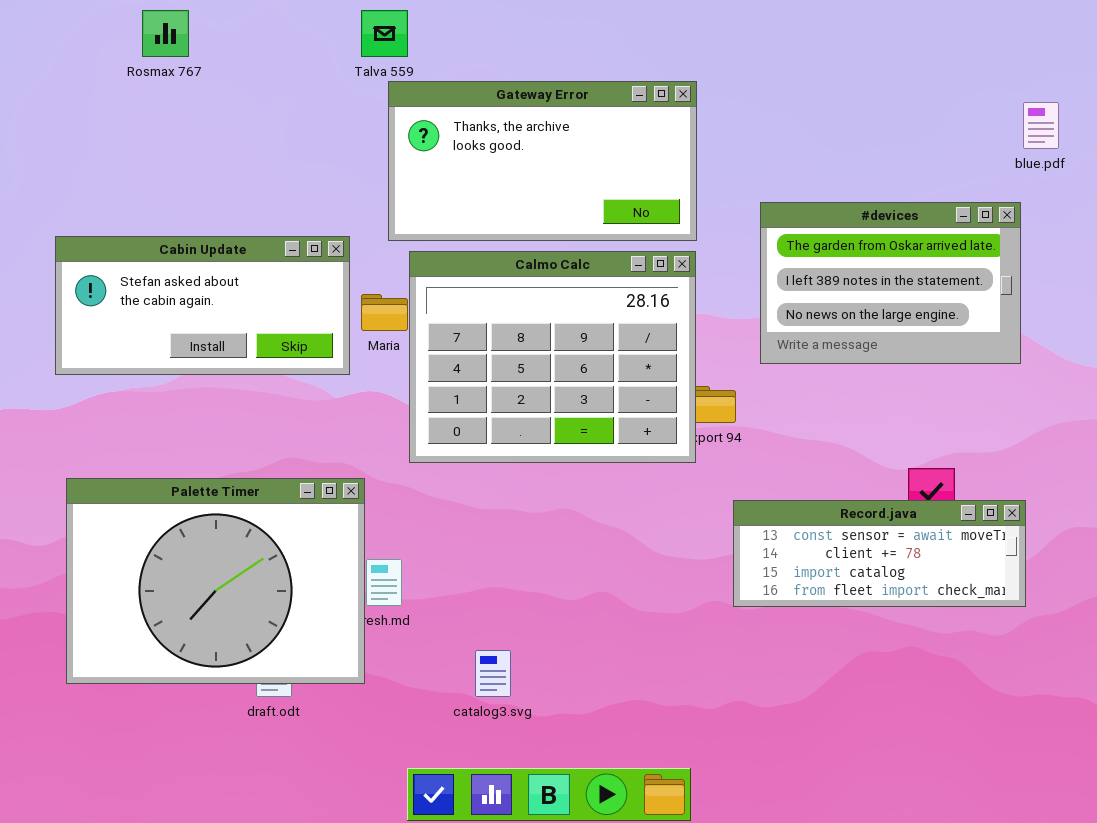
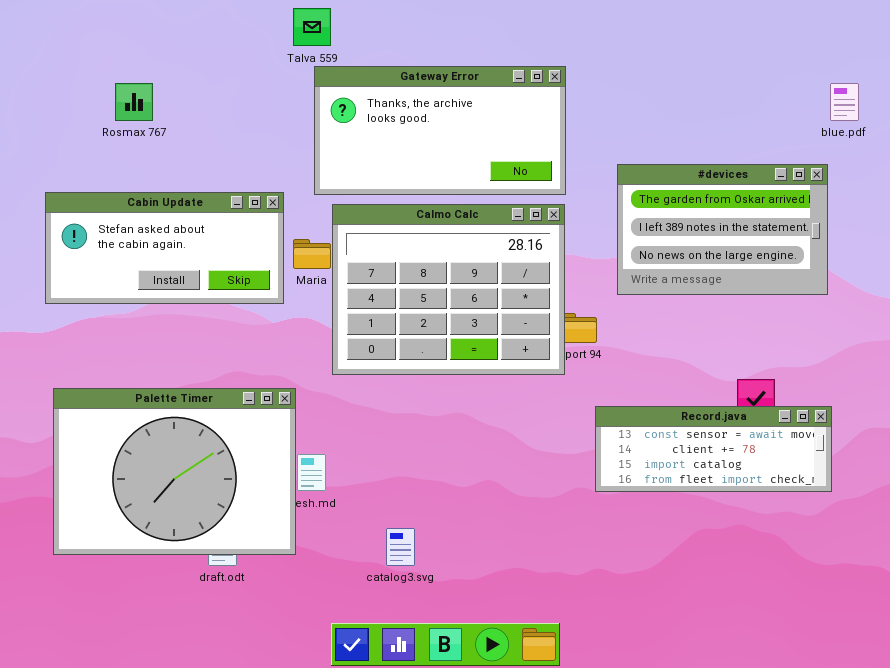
Rosmax 767: [142,10,189,57] -> [115,83,153,121], moved

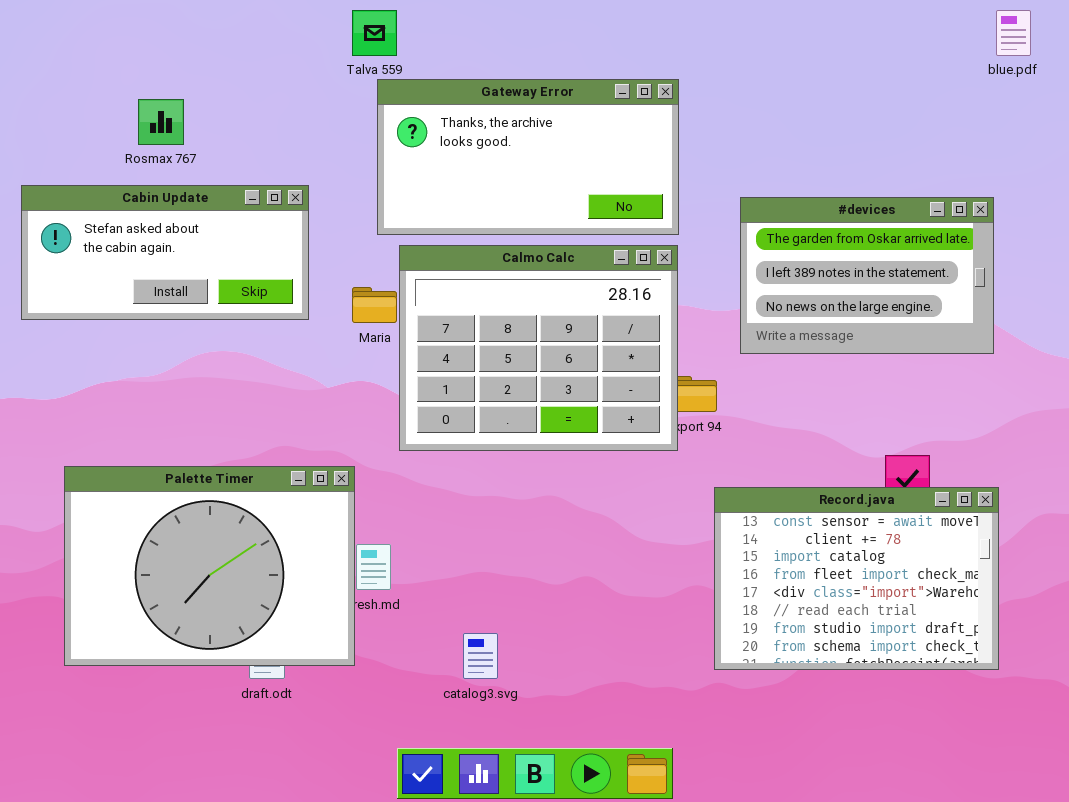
blue.pdf: [830,83,859,121] -> [996,10,1031,56], moved
Cabin Update: [45,192,284,304] -> [21,185,309,320], moved
Record.java: [595,406,832,492] -> [714,487,999,670], resized

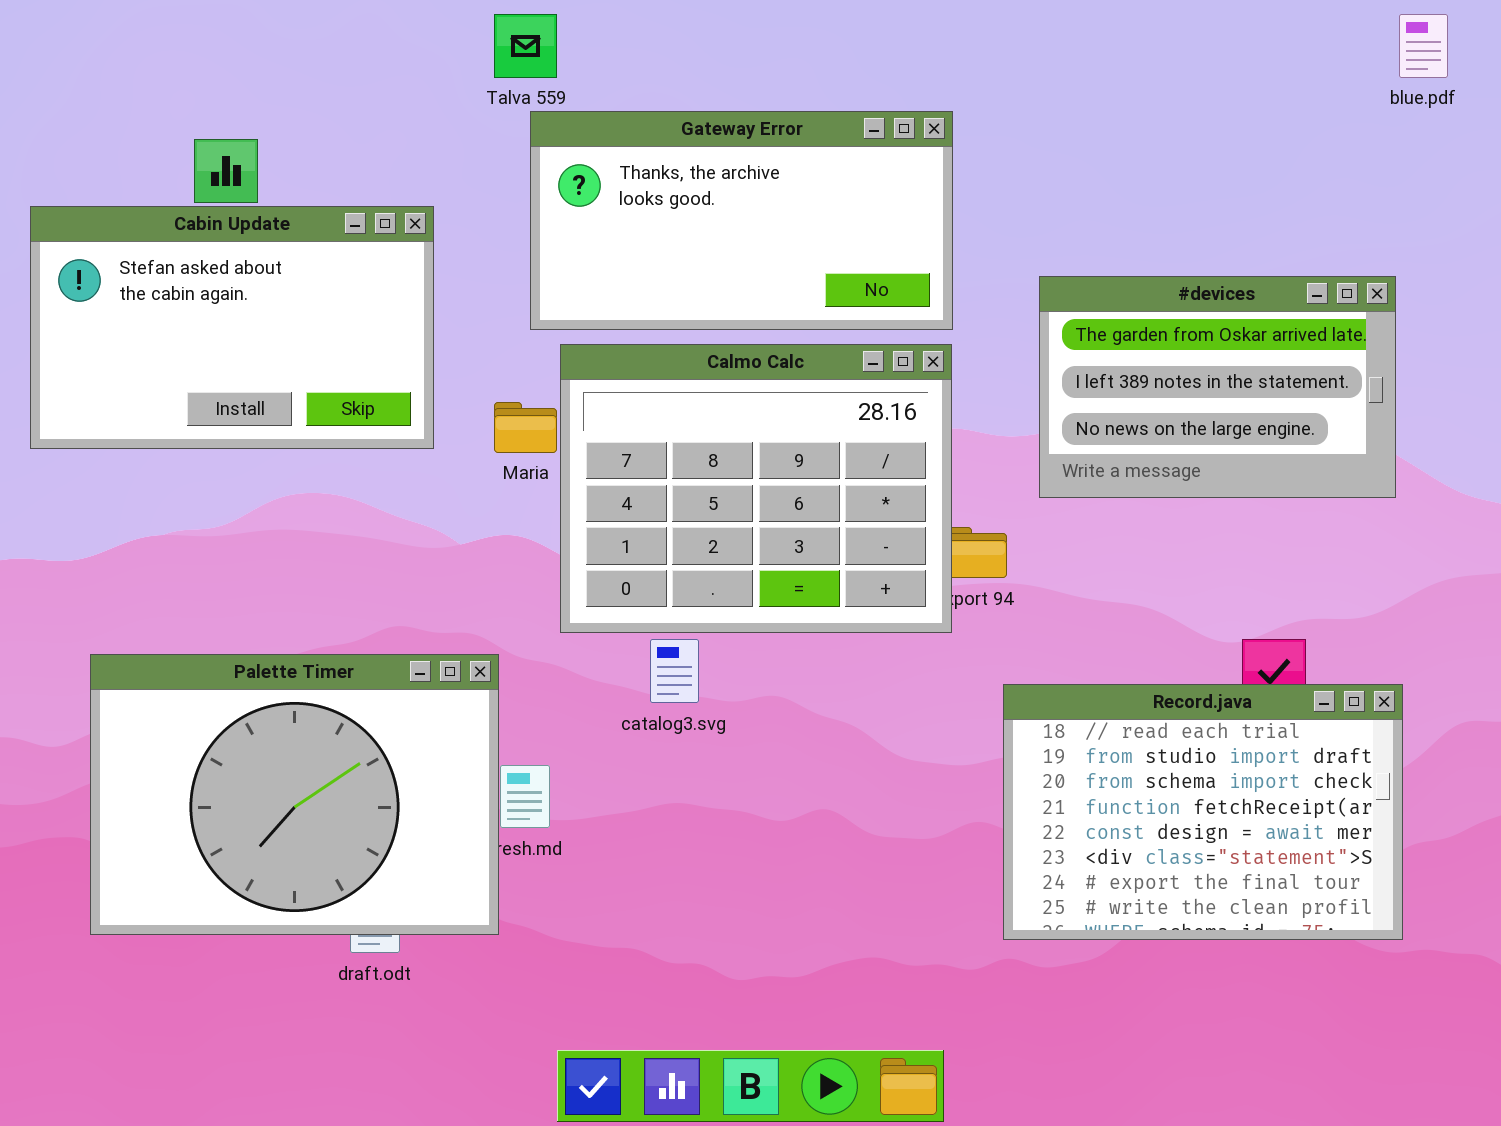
Cabin Update: [21,185,309,320] -> [30,206,434,449], resized
Record.java: [714,487,999,670] -> [1003,684,1403,940], scrolled down 5 rows
catalog3.svg: [463,633,498,679] -> [650,639,699,703], moved

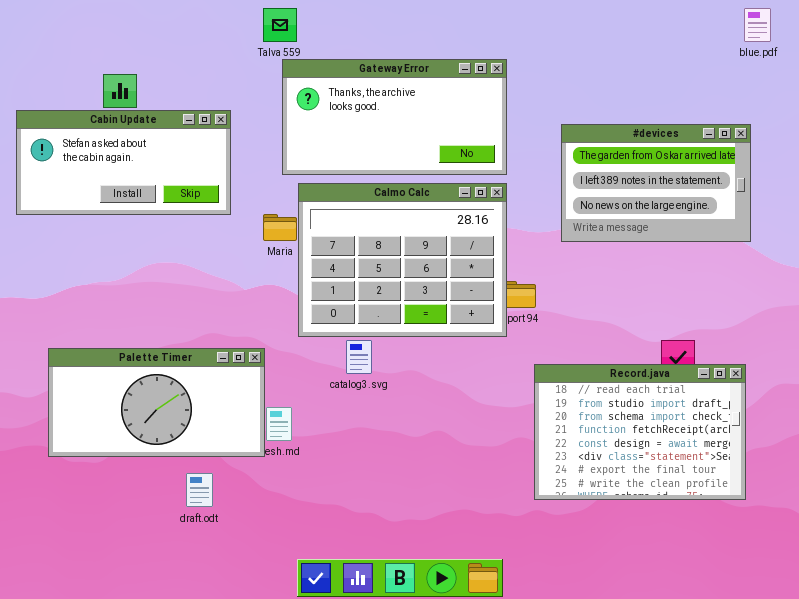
Cabin Update: [30,206,434,449] -> [16,110,231,215], resized
#devices: [1039,276,1396,498] -> [561,124,751,242], moved
Palette Timer: [90,654,499,935] -> [48,348,265,457], resized

